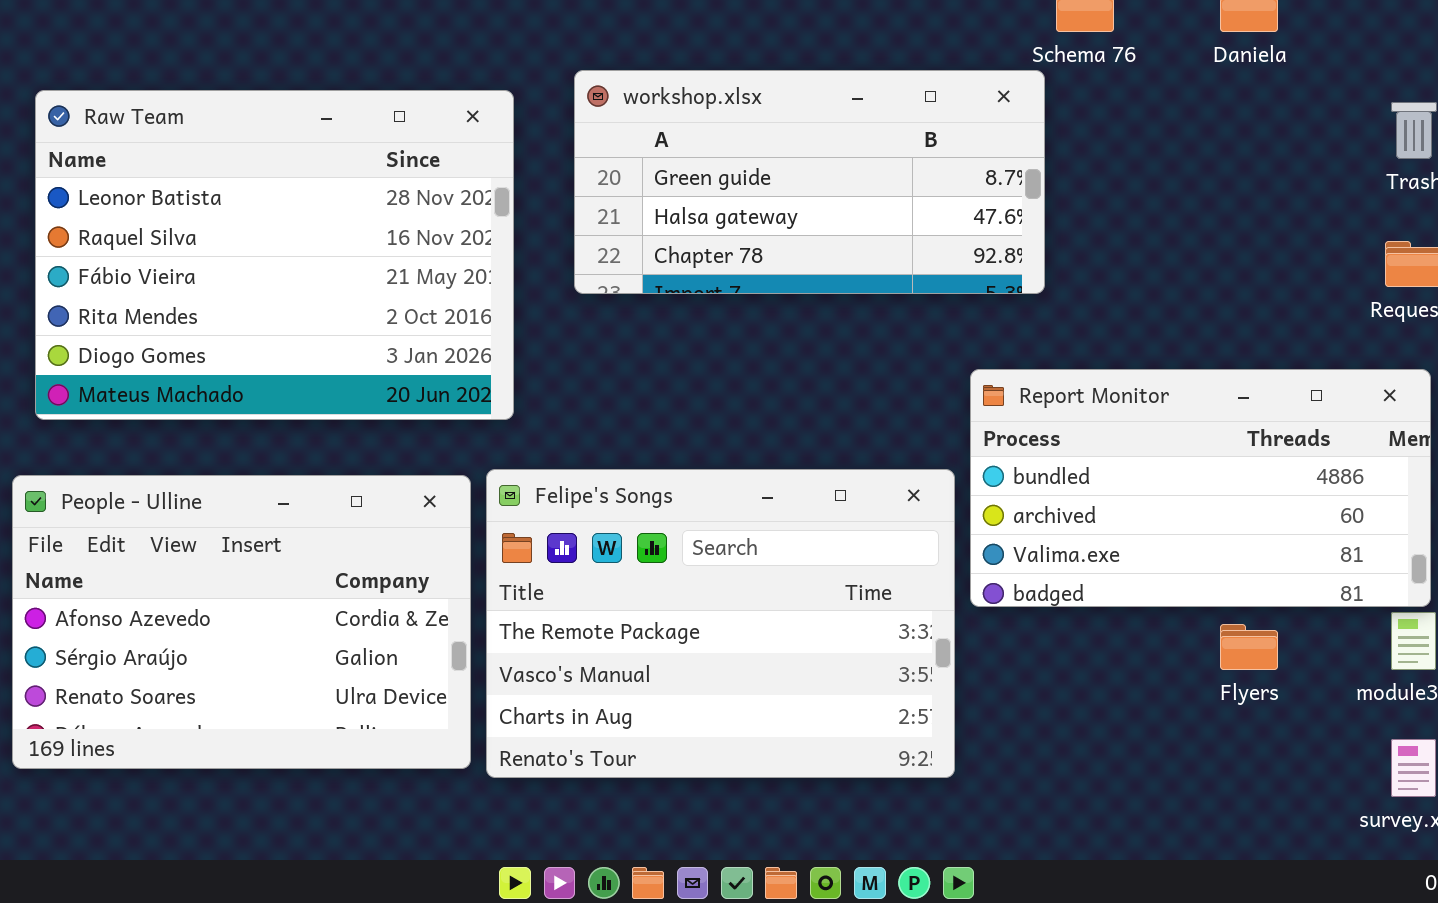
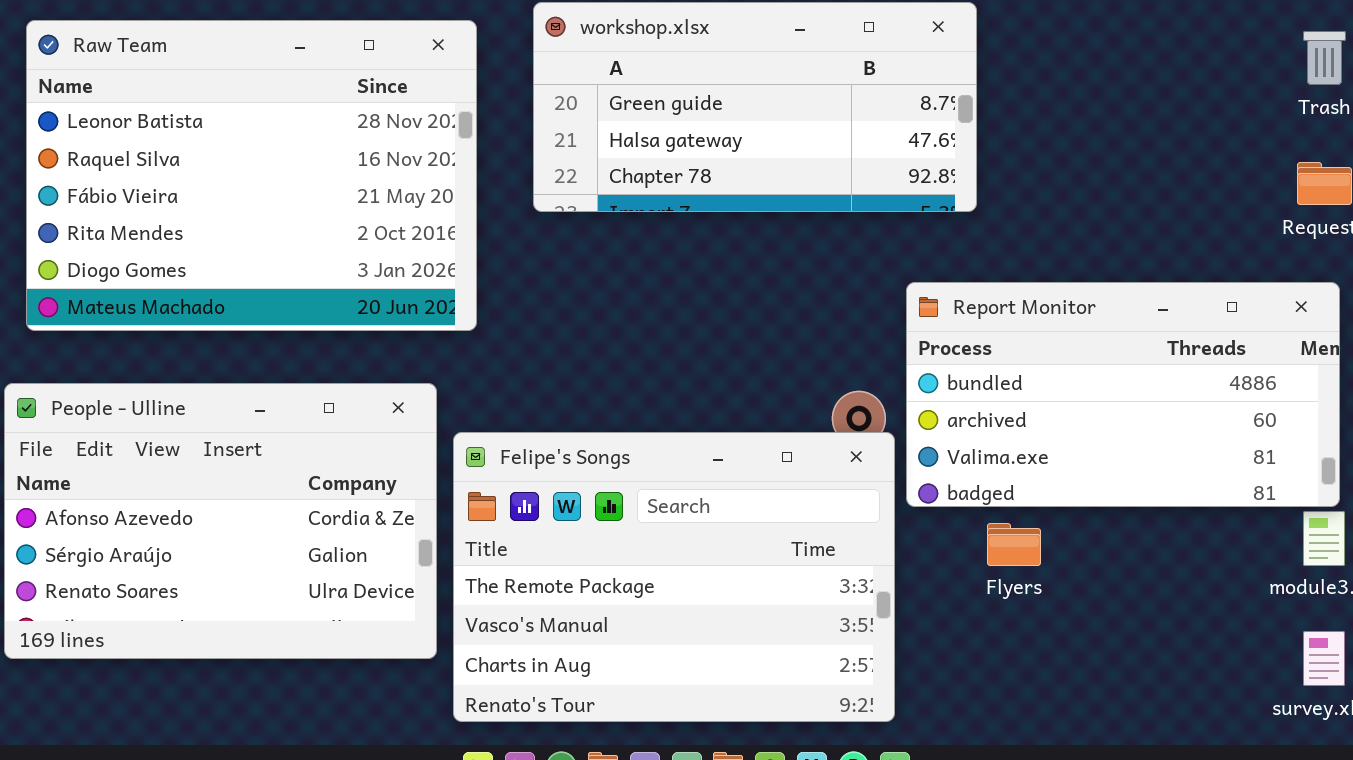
Felipe's Songs: [486,469,955,778] -> [453,432,895,722], moved
Flyers: [1220,624,1278,670] -> [987,523,1041,566], moved

